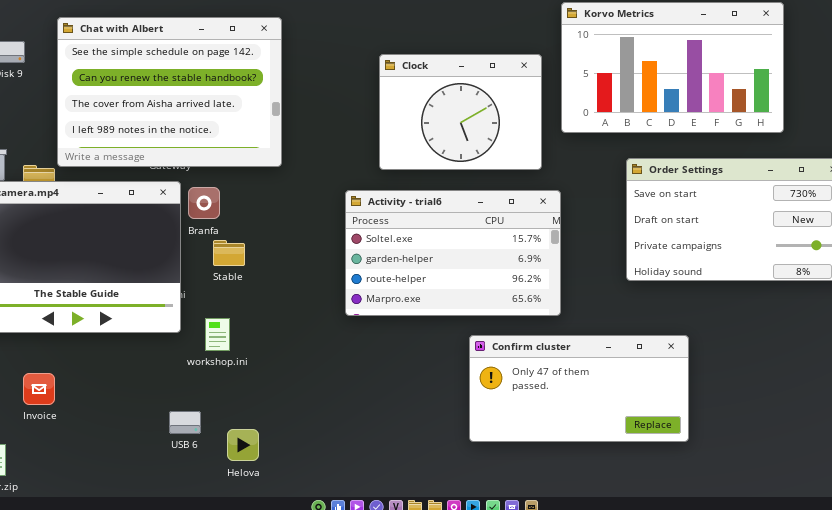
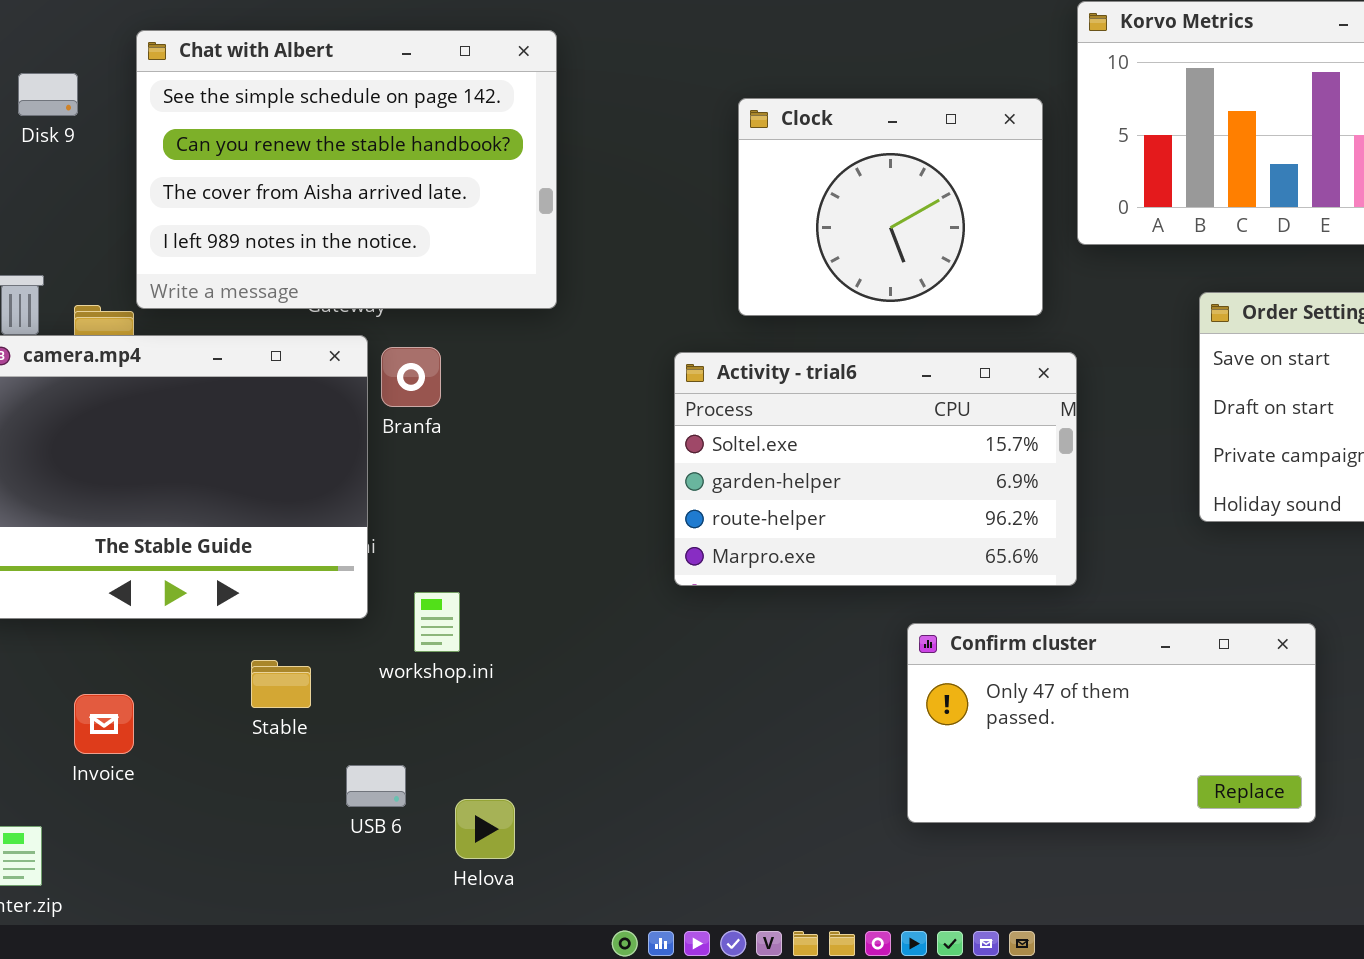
Stable: [213,240,245,266] -> [251,660,311,708], moved

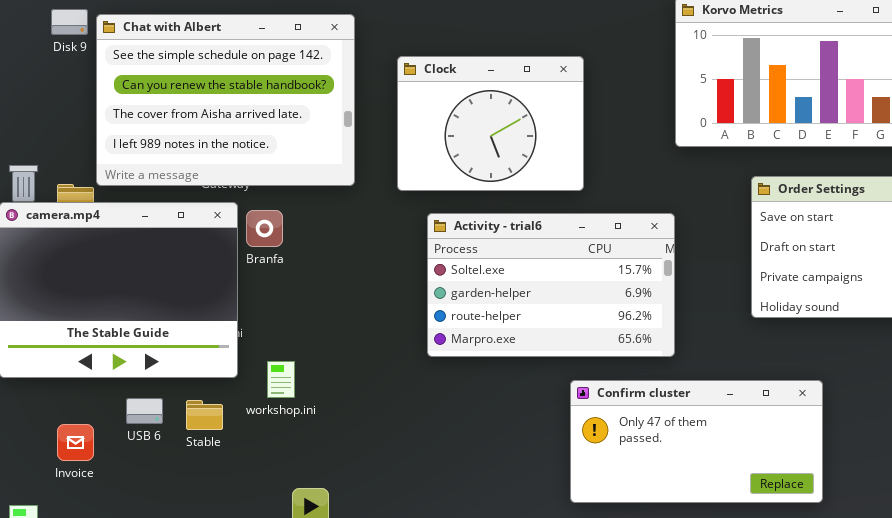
Disk 9: [18,73,78,116] -> [51,9,88,35], moved
Clock: [738,98,1043,316] -> [397,56,584,191], moved
Stable: [251,660,311,708] -> [186,400,223,430], moved
USB 6: [346,765,406,807] -> [126,398,163,424], moved

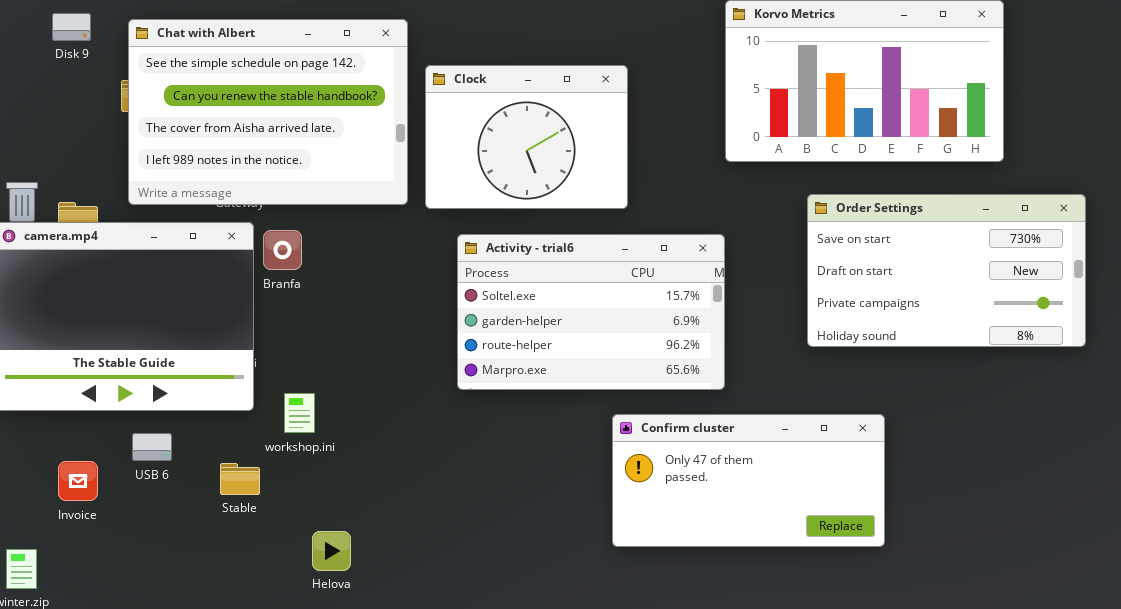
Chat with Albert: [96,14,355,186] -> [128,19,408,205], moved
Stable: [186,400,223,430] -> [220,463,260,495], moved

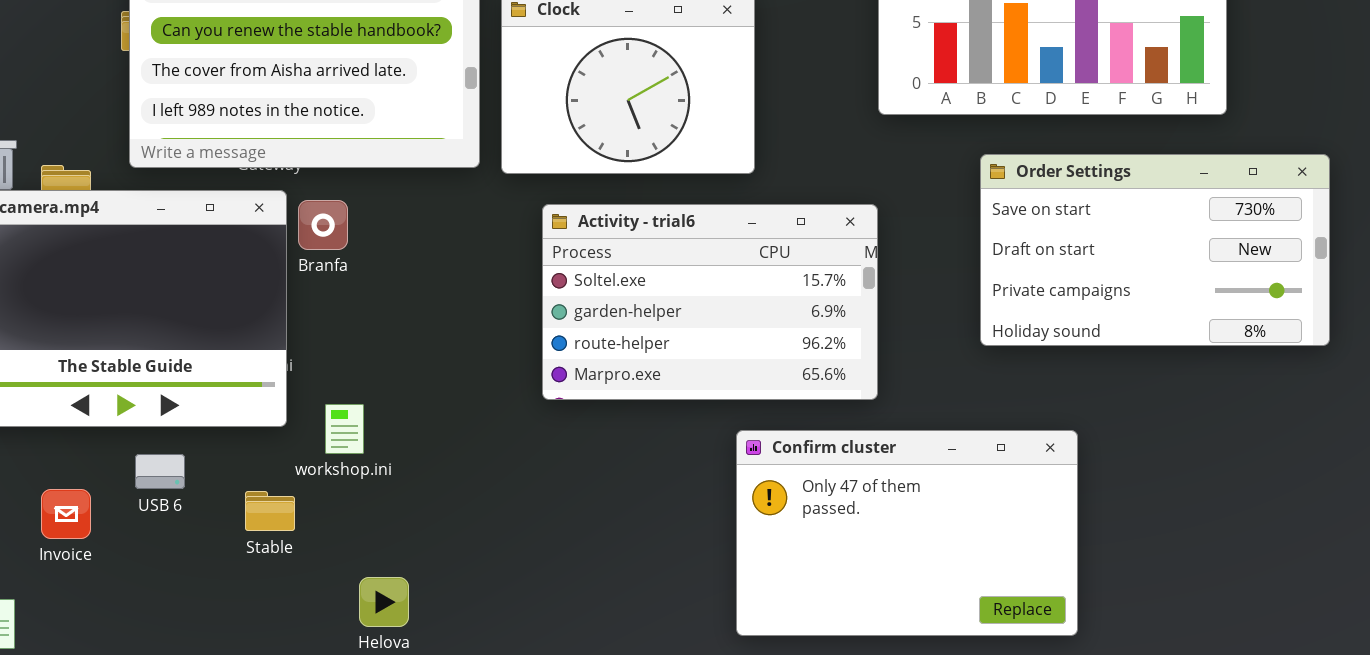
Confirm cluster: [612,414,885,547] -> [736,430,1078,636], resized

